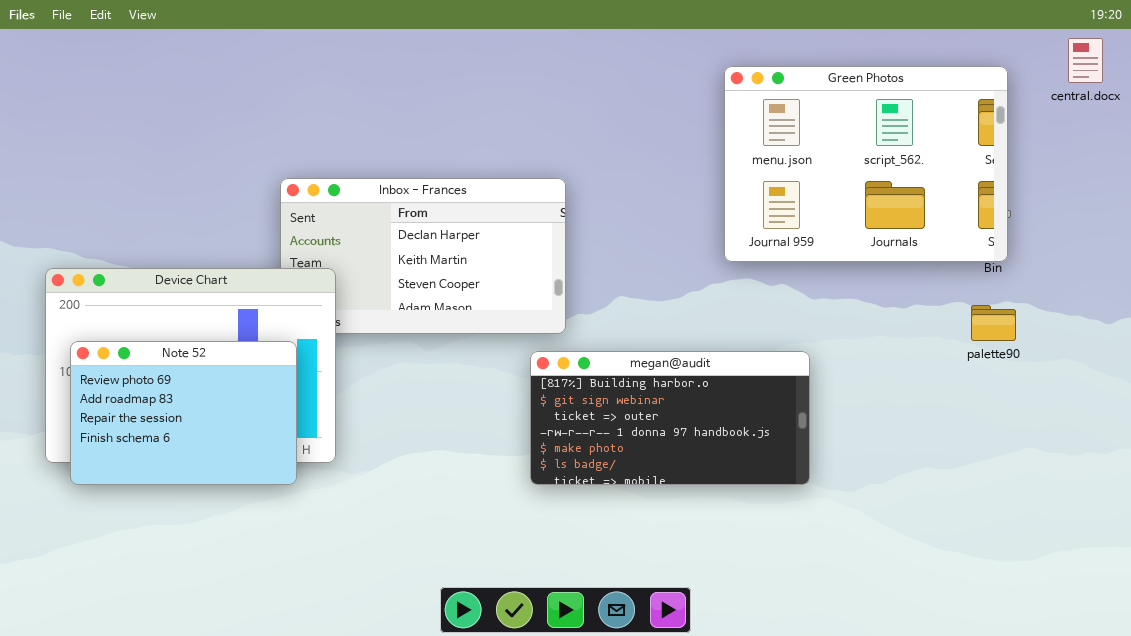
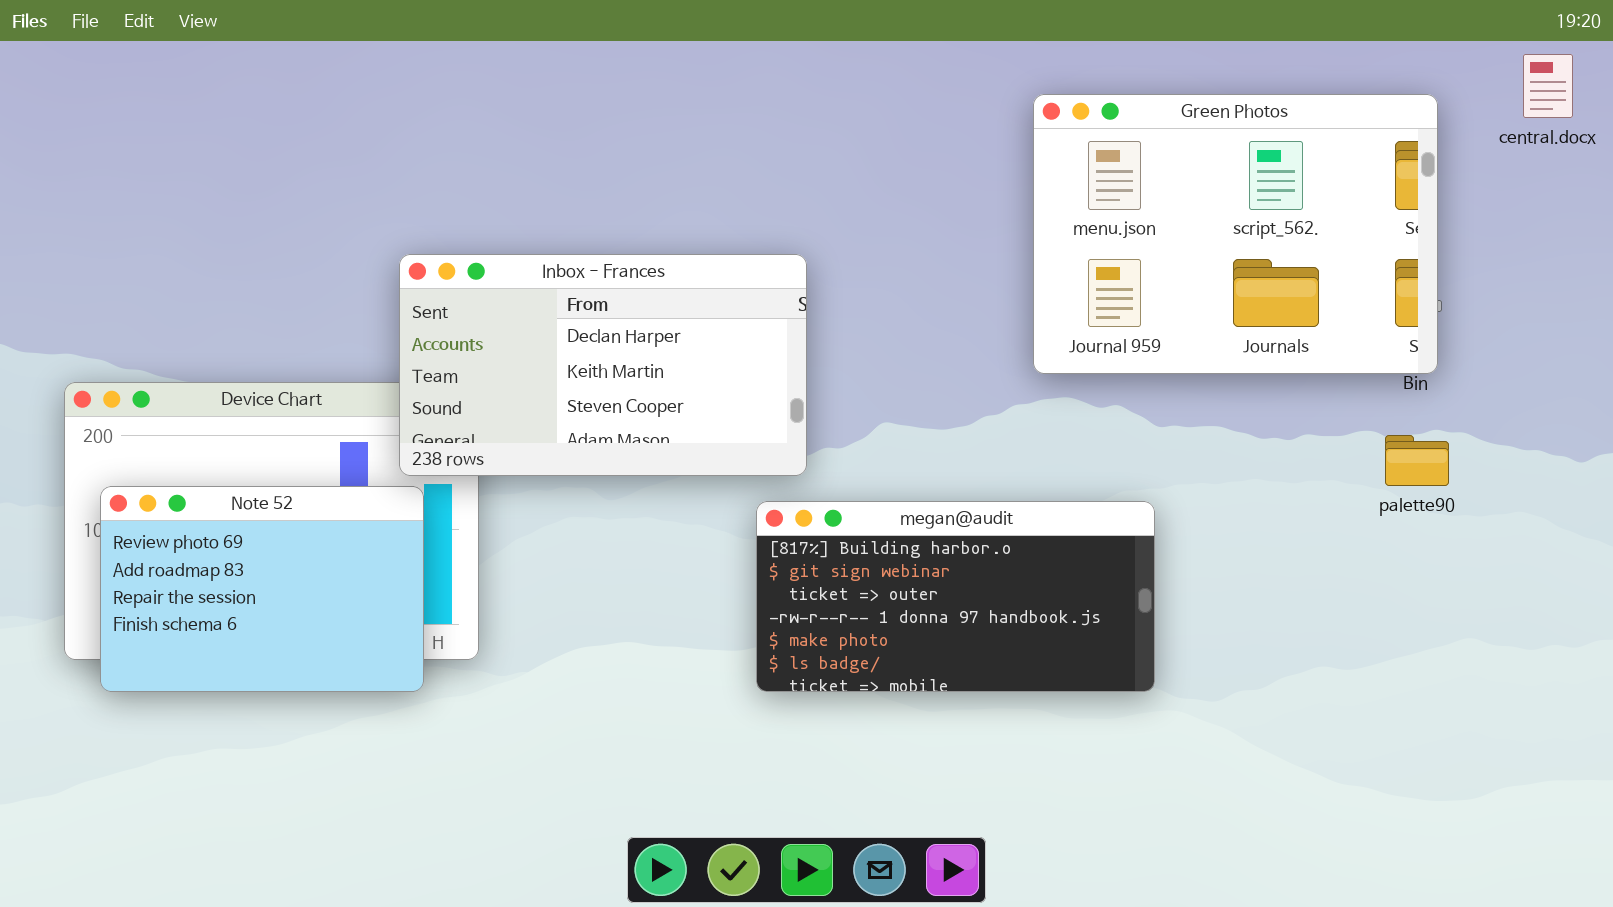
Inbox - Frances: [280,178,566,334] -> [399,254,807,476], raised

